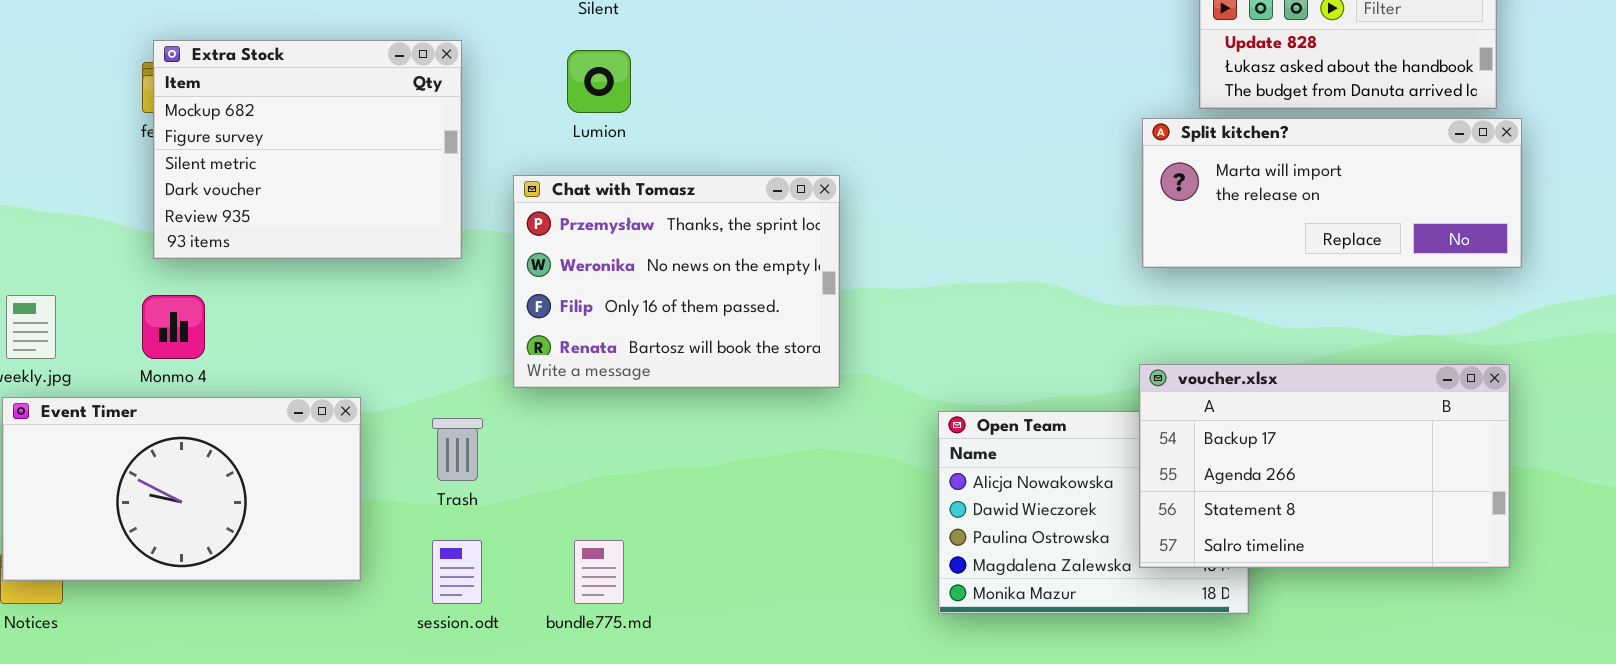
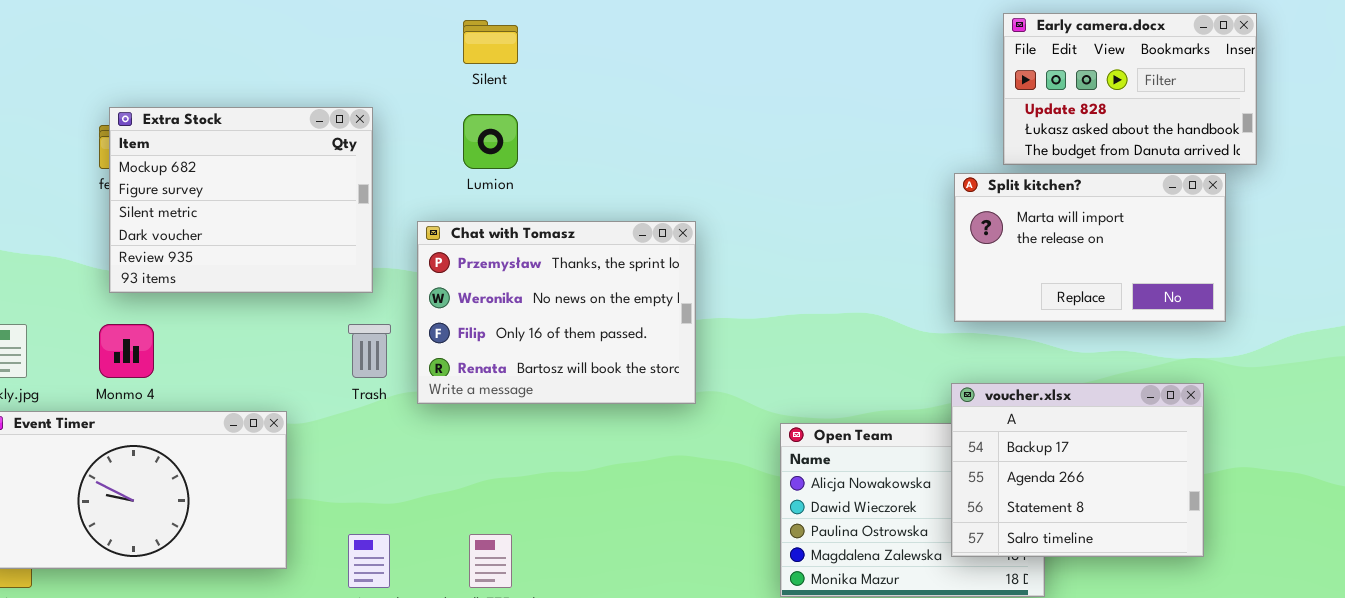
Split kitchen?: [1142,118,1522,268] -> [954,173,1226,322], resized
voucher.xlsx: [1139,364,1510,568] -> [951,383,1204,557], resized
Trash: [432,418,483,481] -> [348,324,391,378], moved

